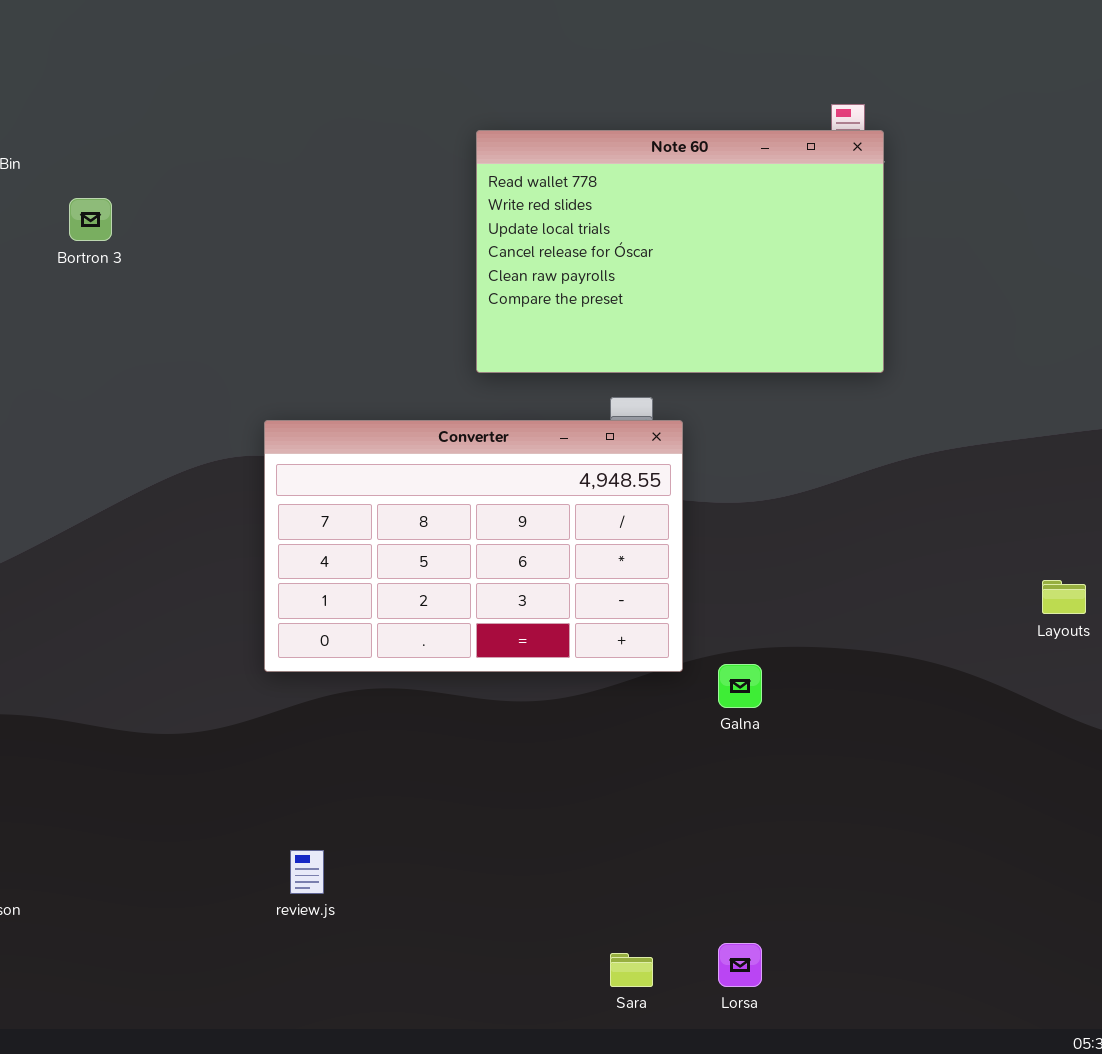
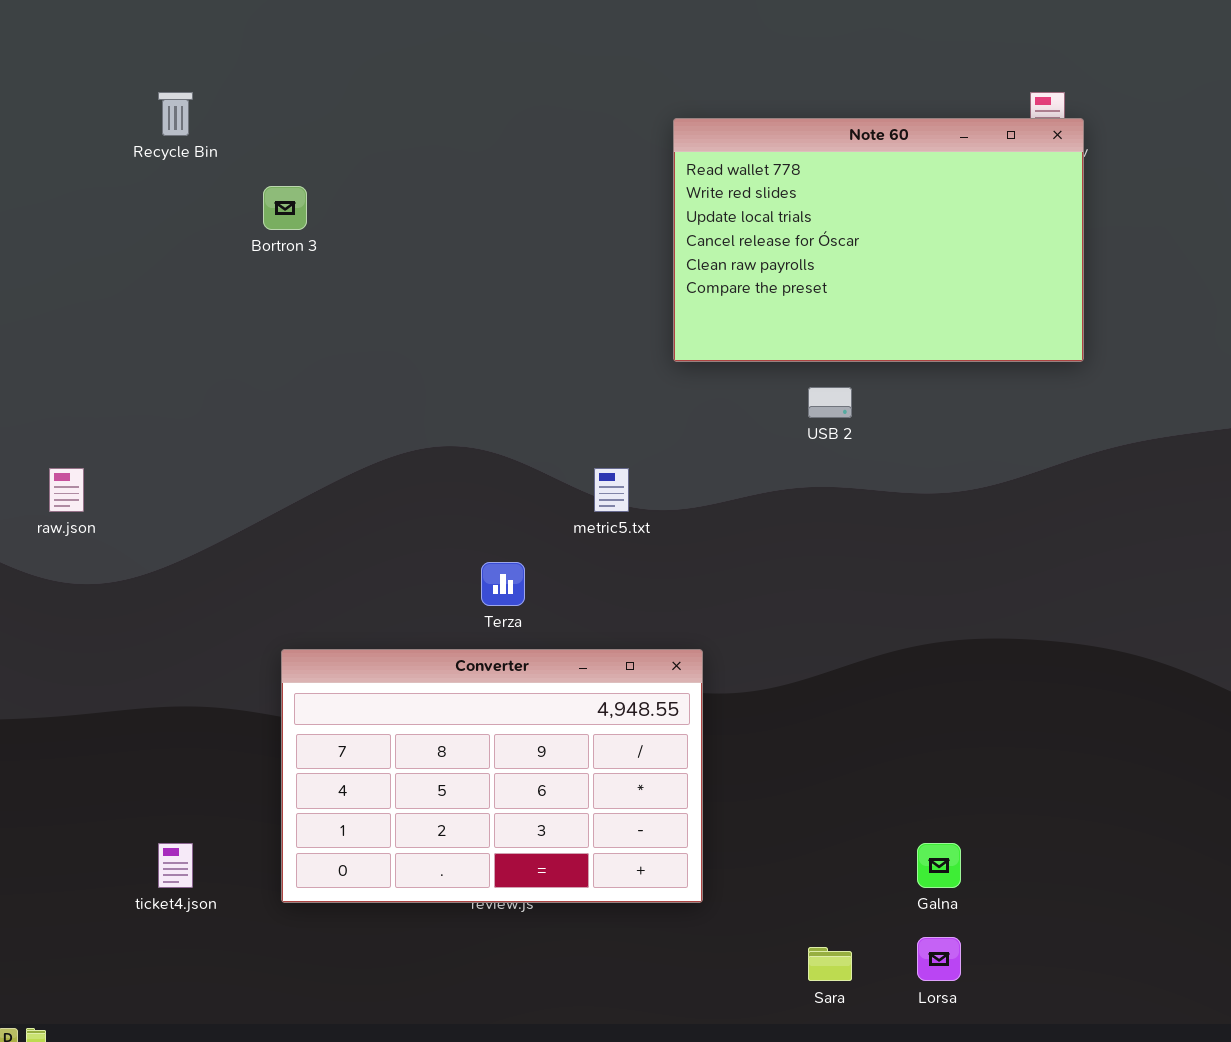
Converter: [264,420,683,672] -> [281,649,703,903], moved
Galna: [718,664,762,708] -> [917,843,961,888], moved

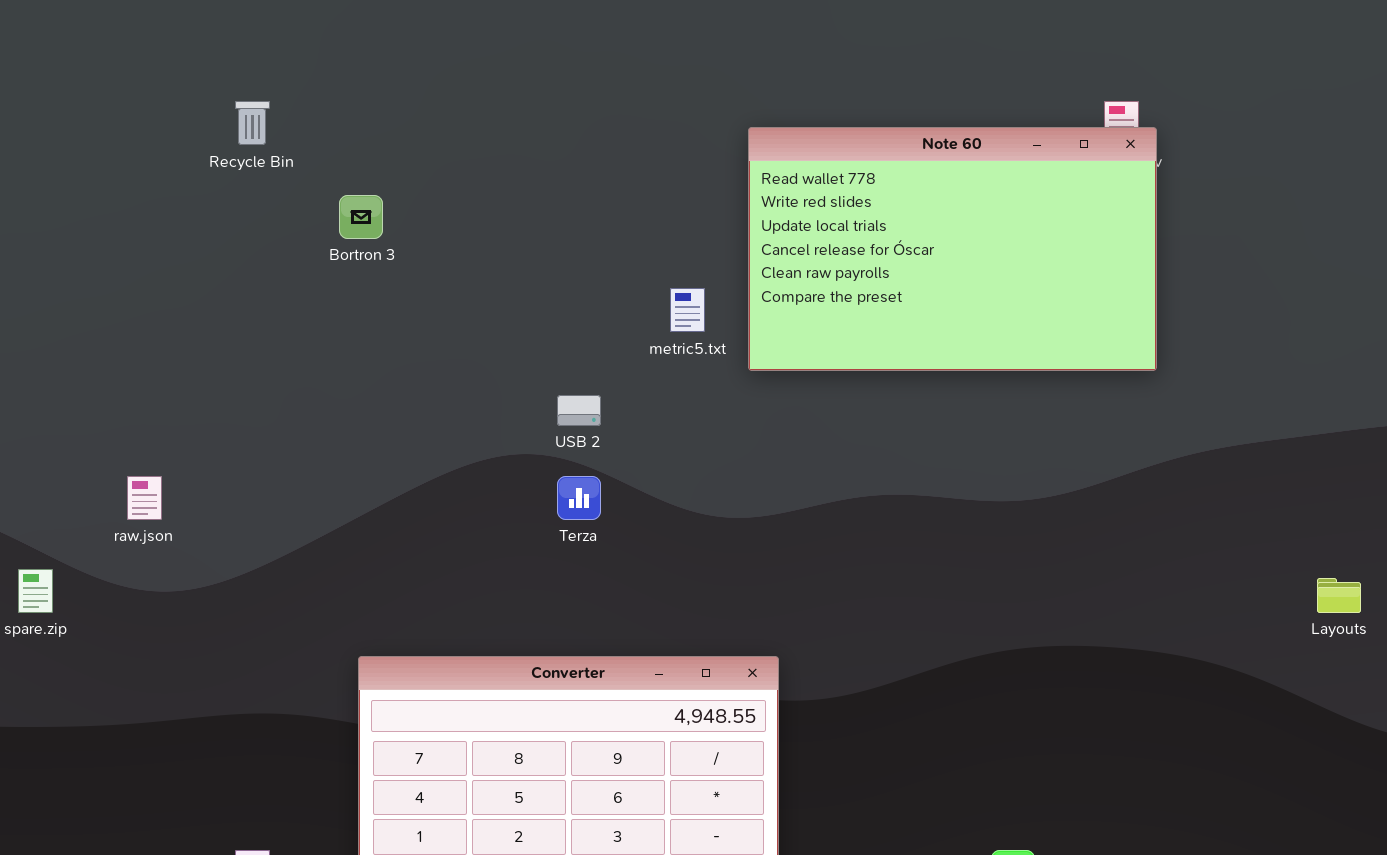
USB 2: [808,387,852,418] -> [557,395,601,426], moved
metric5.txt: [594,468,629,512] -> [670,288,705,332], moved
Terza: [481,562,525,606] -> [557,476,601,520], moved

